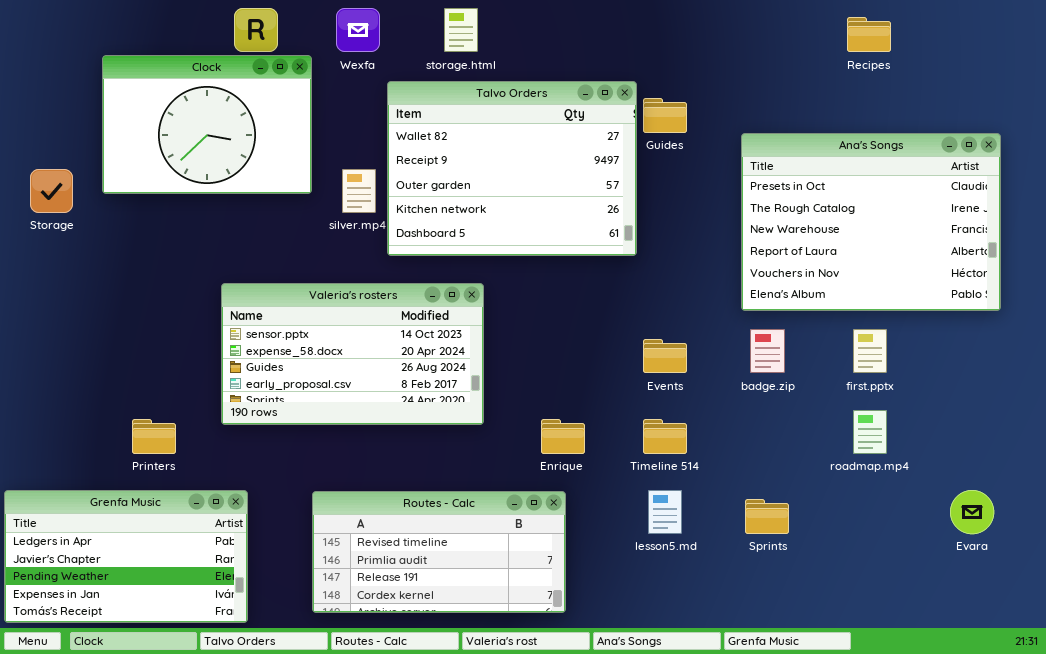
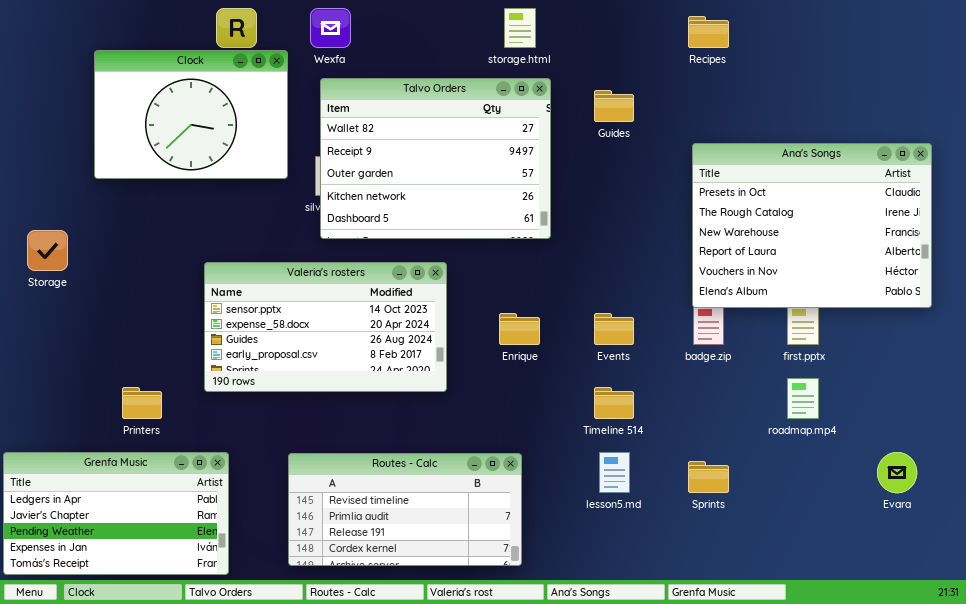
storage.html: [444,8,478,52] -> [504,8,536,48], moved
Recipes: [847,17,891,52] -> [688,16,729,48], moved
Talvo Orders: [387,81,637,256] -> [320,78,551,239], moved
Ana's Songs: [741,133,1001,311] -> [692,143,932,308], moved
Storage: [30,169,73,213] -> [27,230,68,271], moved
Enrique: [541,419,585,454] -> [499,313,540,345], moved

